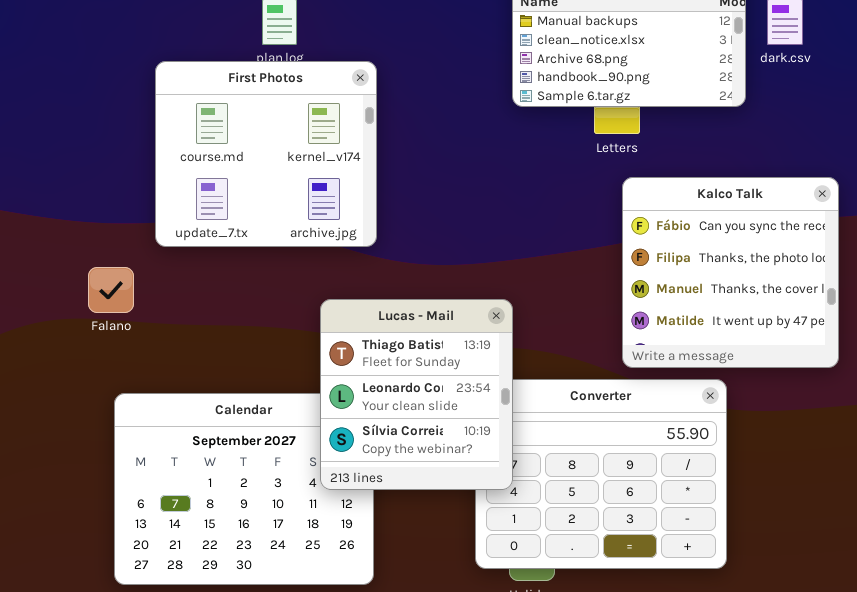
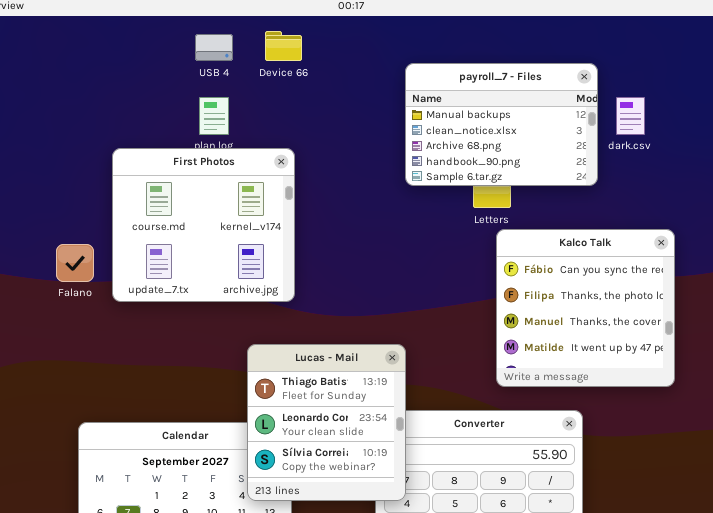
Kalco Talk: [622,177,839,368] -> [496,229,675,387], moved
Falano: [88,267,134,313] -> [56,244,94,282], moved

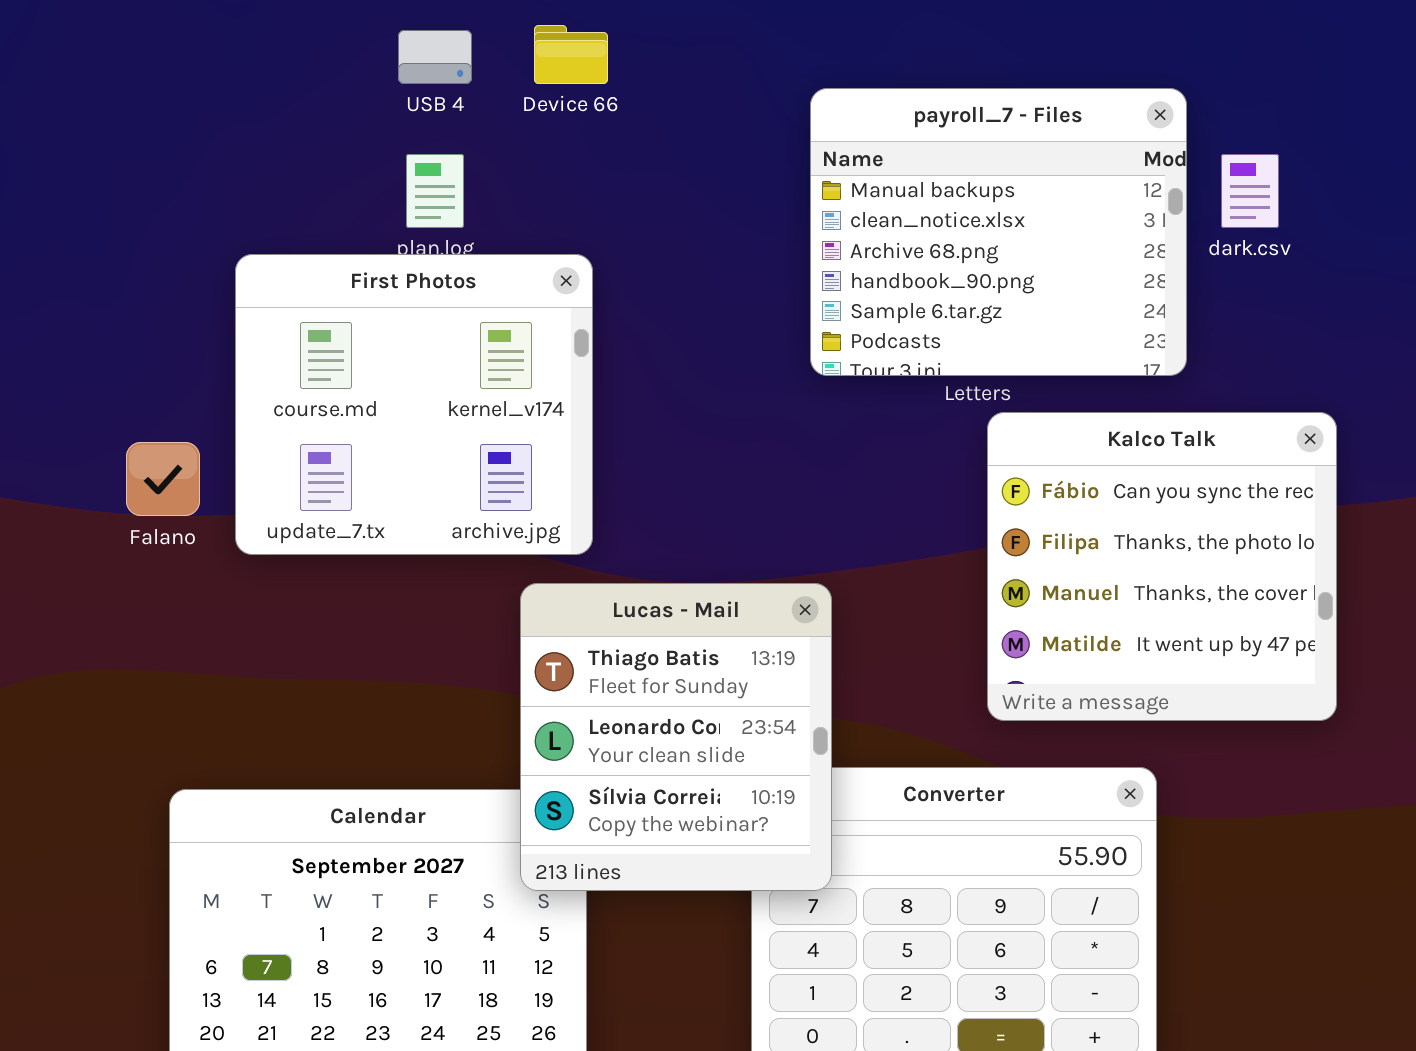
payroll_7 - Files: [405,63,598,186] -> [810,88,1187,376], resized
Lucas - Mail: [247,344,406,501] -> [520,583,832,891], moved

